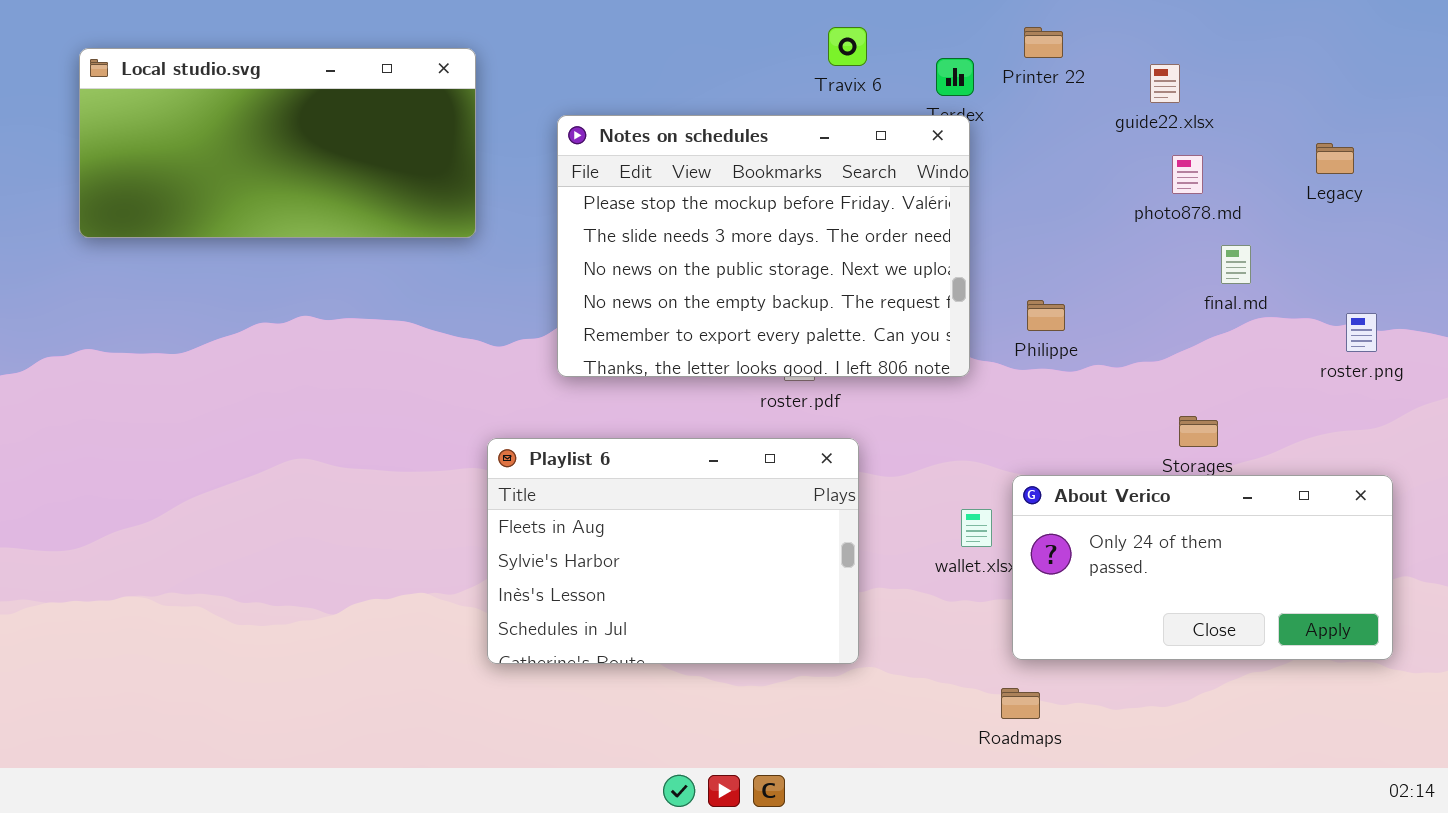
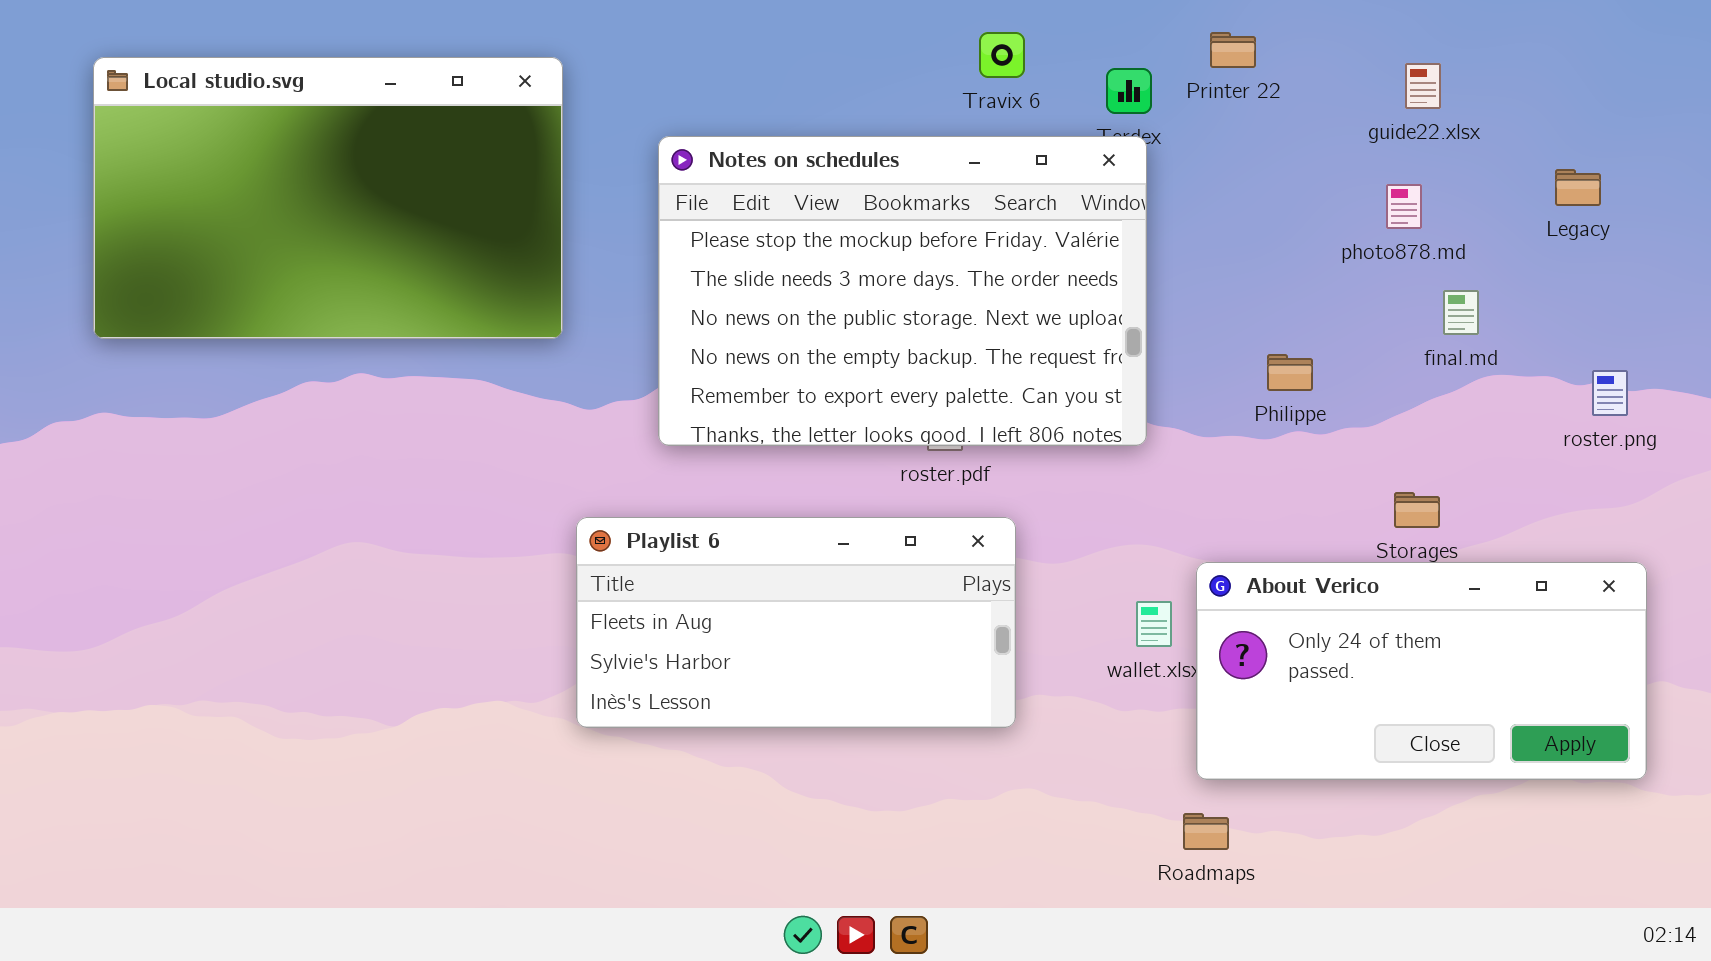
Local studio.svg: [79,48,476,238] -> [93,57,563,339], resized
guide22.xlsx: [1150,64,1180,103] -> [1405,63,1441,109], moved
Philippe: [1027,300,1065,331] -> [1267,354,1313,391], moved
Playlist 6: [487,438,859,664] -> [576,517,1016,728], resized

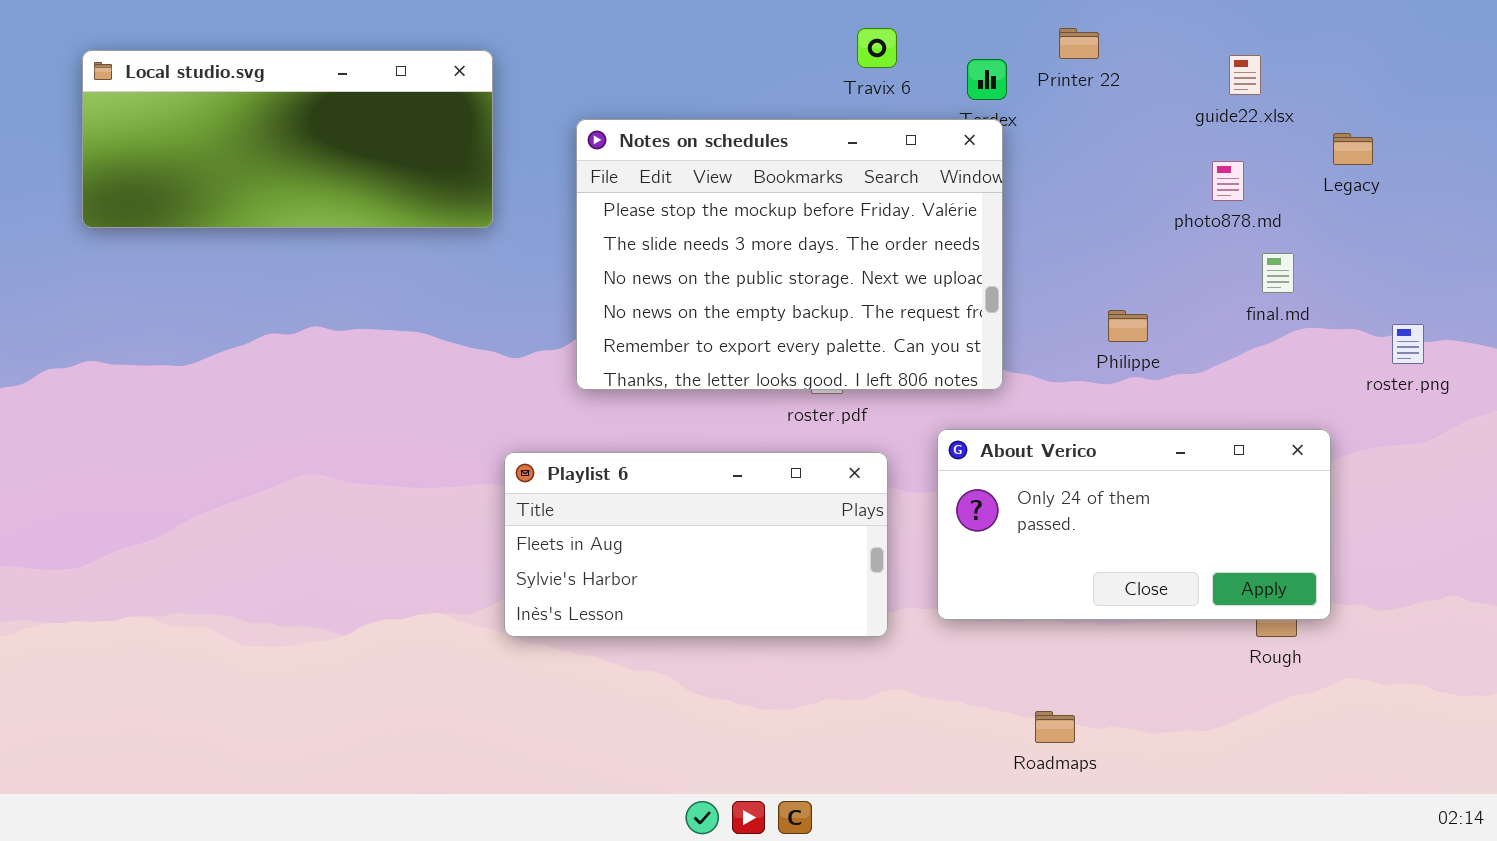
Local studio.svg: [93,57,563,339] -> [82,50,493,228], resized
Legacy: [1555,169,1601,206] -> [1333,133,1373,165], moved
About Verico: [1196,562,1647,780] -> [937,429,1331,620], moved

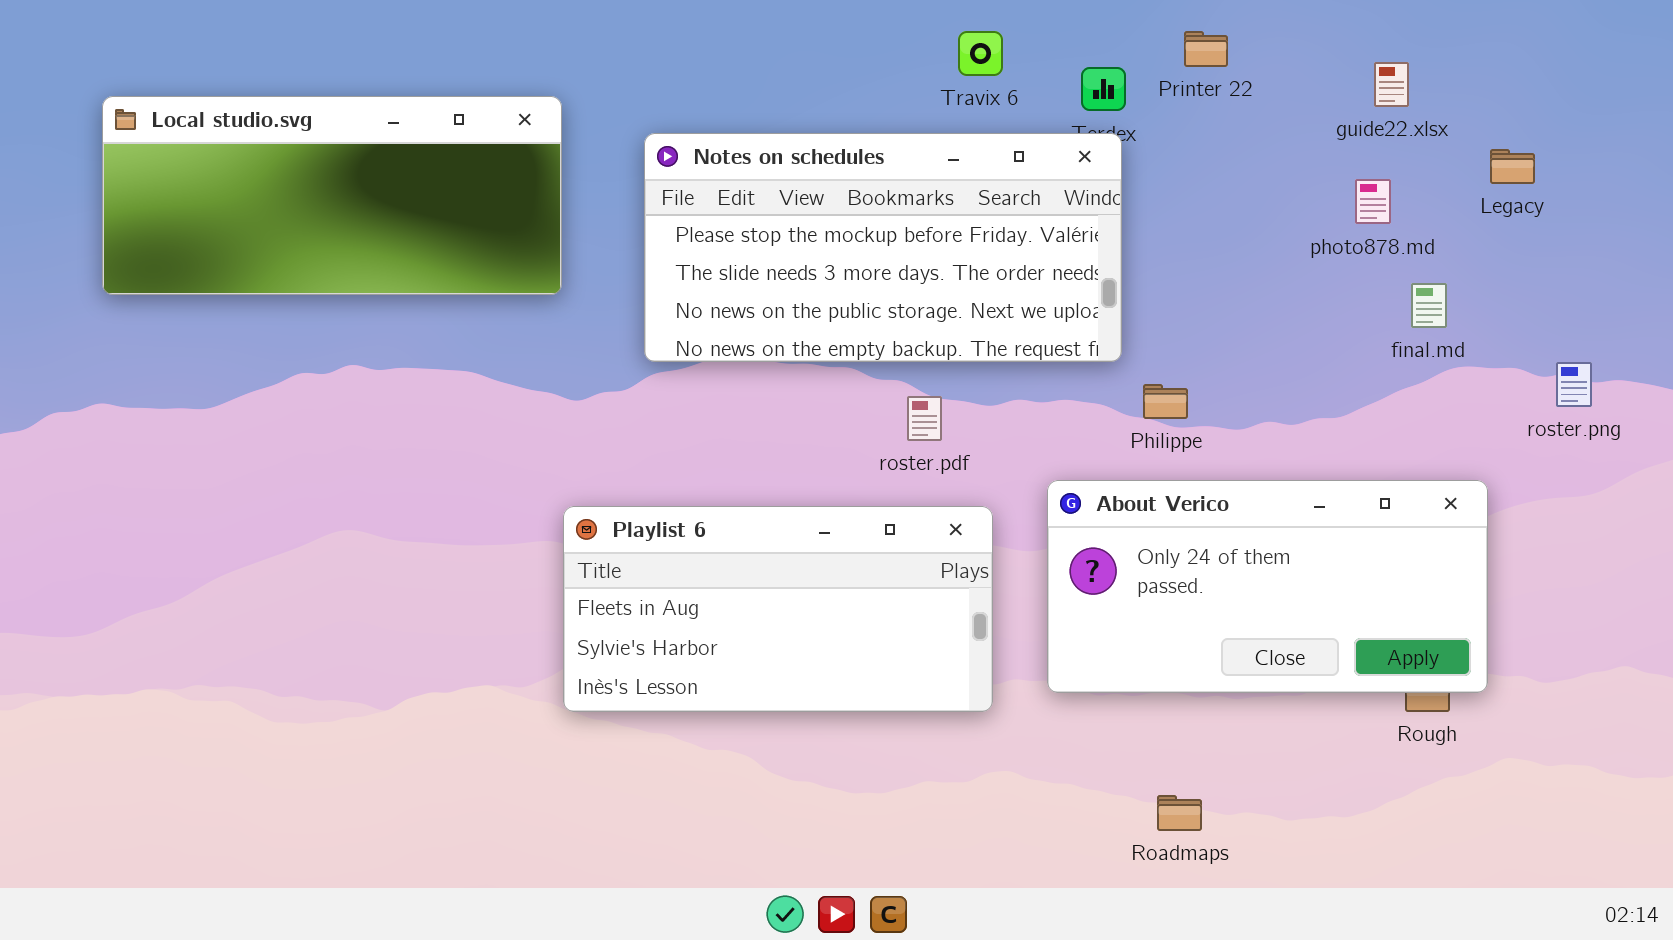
Local studio.svg: [82,50,493,228] -> [102,96,562,295], moved
Notes on schedules: [576,119,1003,390] -> [644,133,1122,362], resized
Philippe: [1108,310,1148,342] -> [1143,384,1188,419], moved

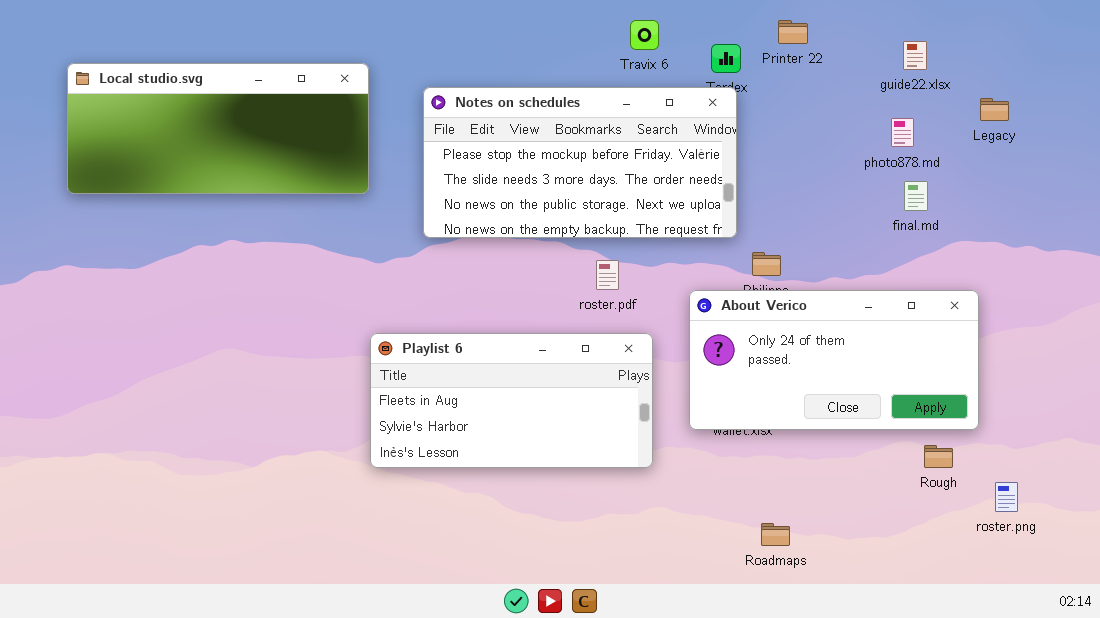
final.md: [1411,283,1447,328] -> [904,181,928,211], moved
roster.png: [1556,362,1592,407] -> [995,482,1018,512], moved
About Verico: [1047,480,1488,693] -> [689,290,979,430], moved

